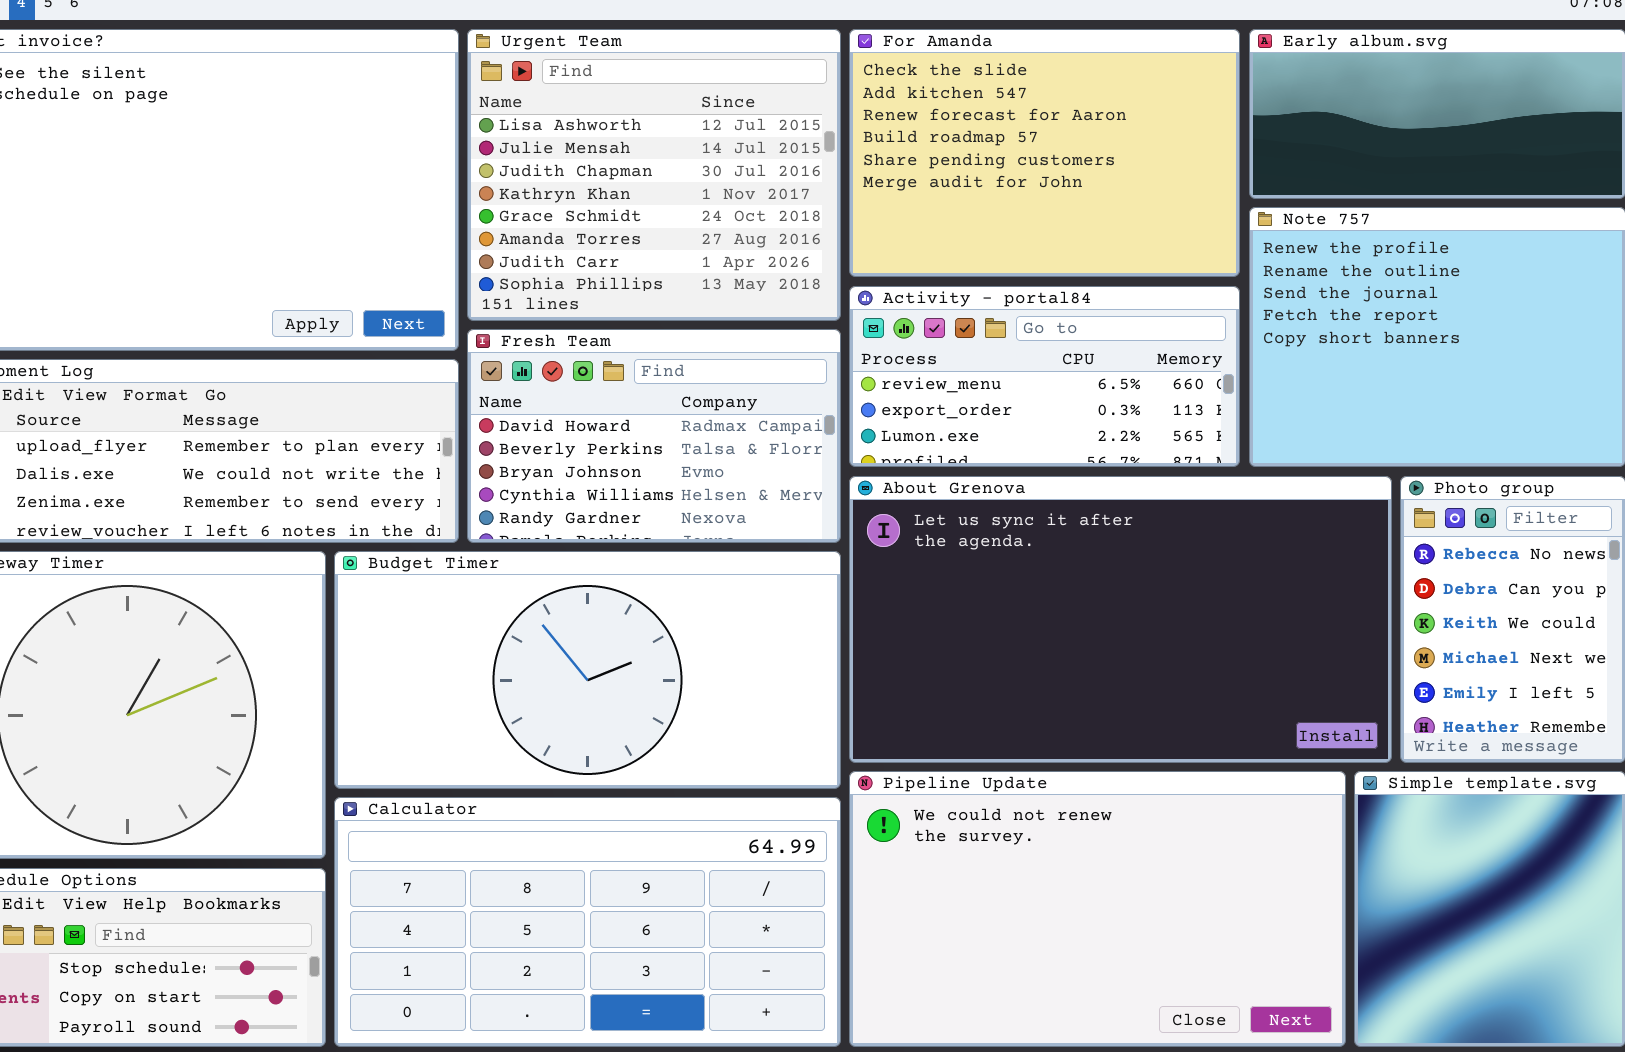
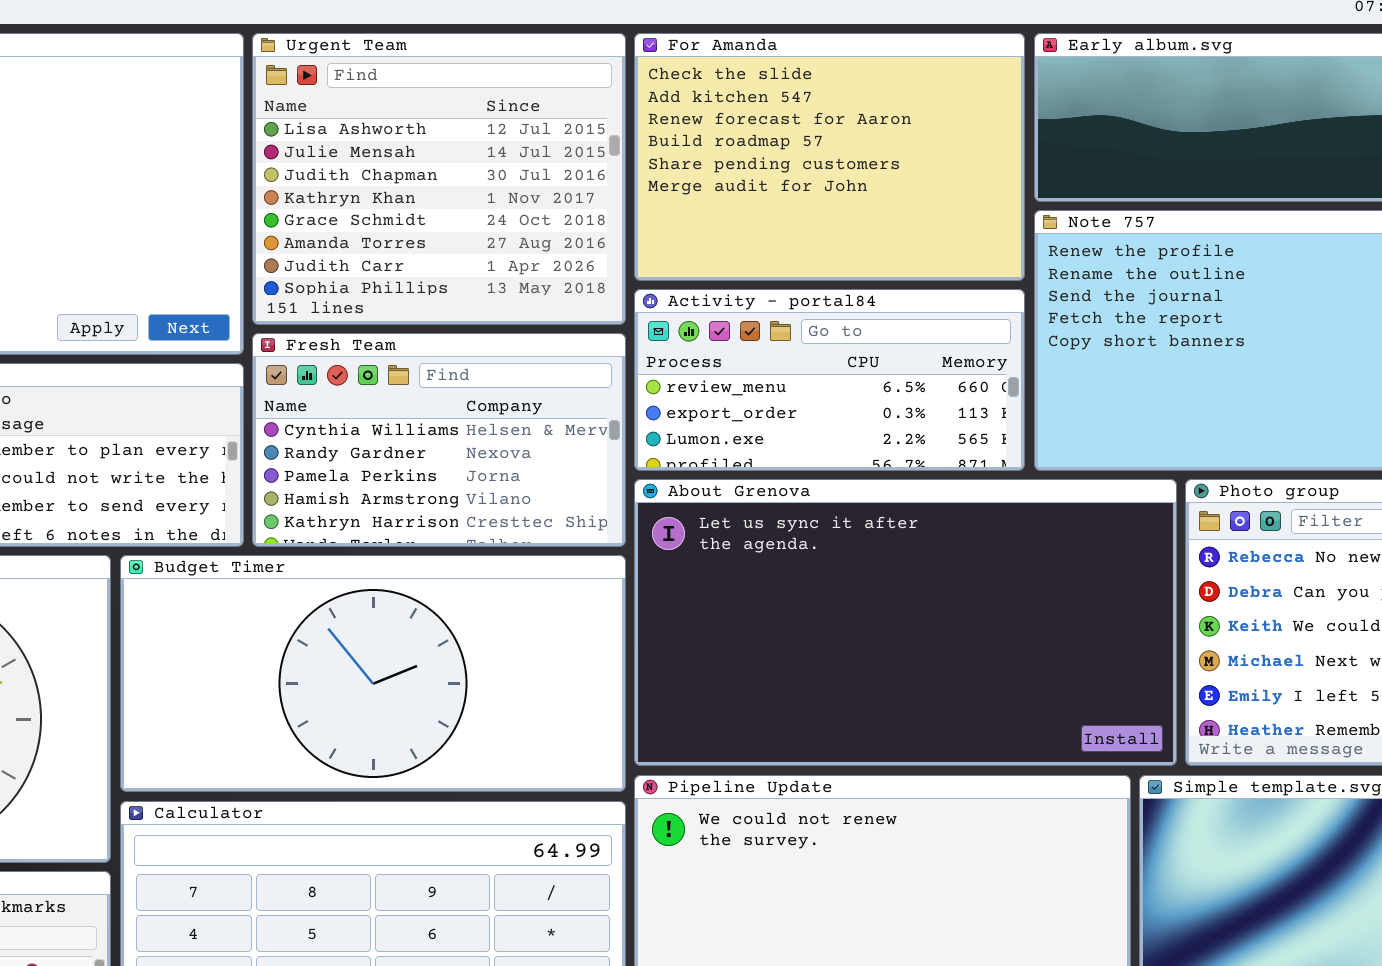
Fresh Team: [467,329,841,543] -> [252,333,626,547], scrolled down 3 rows

